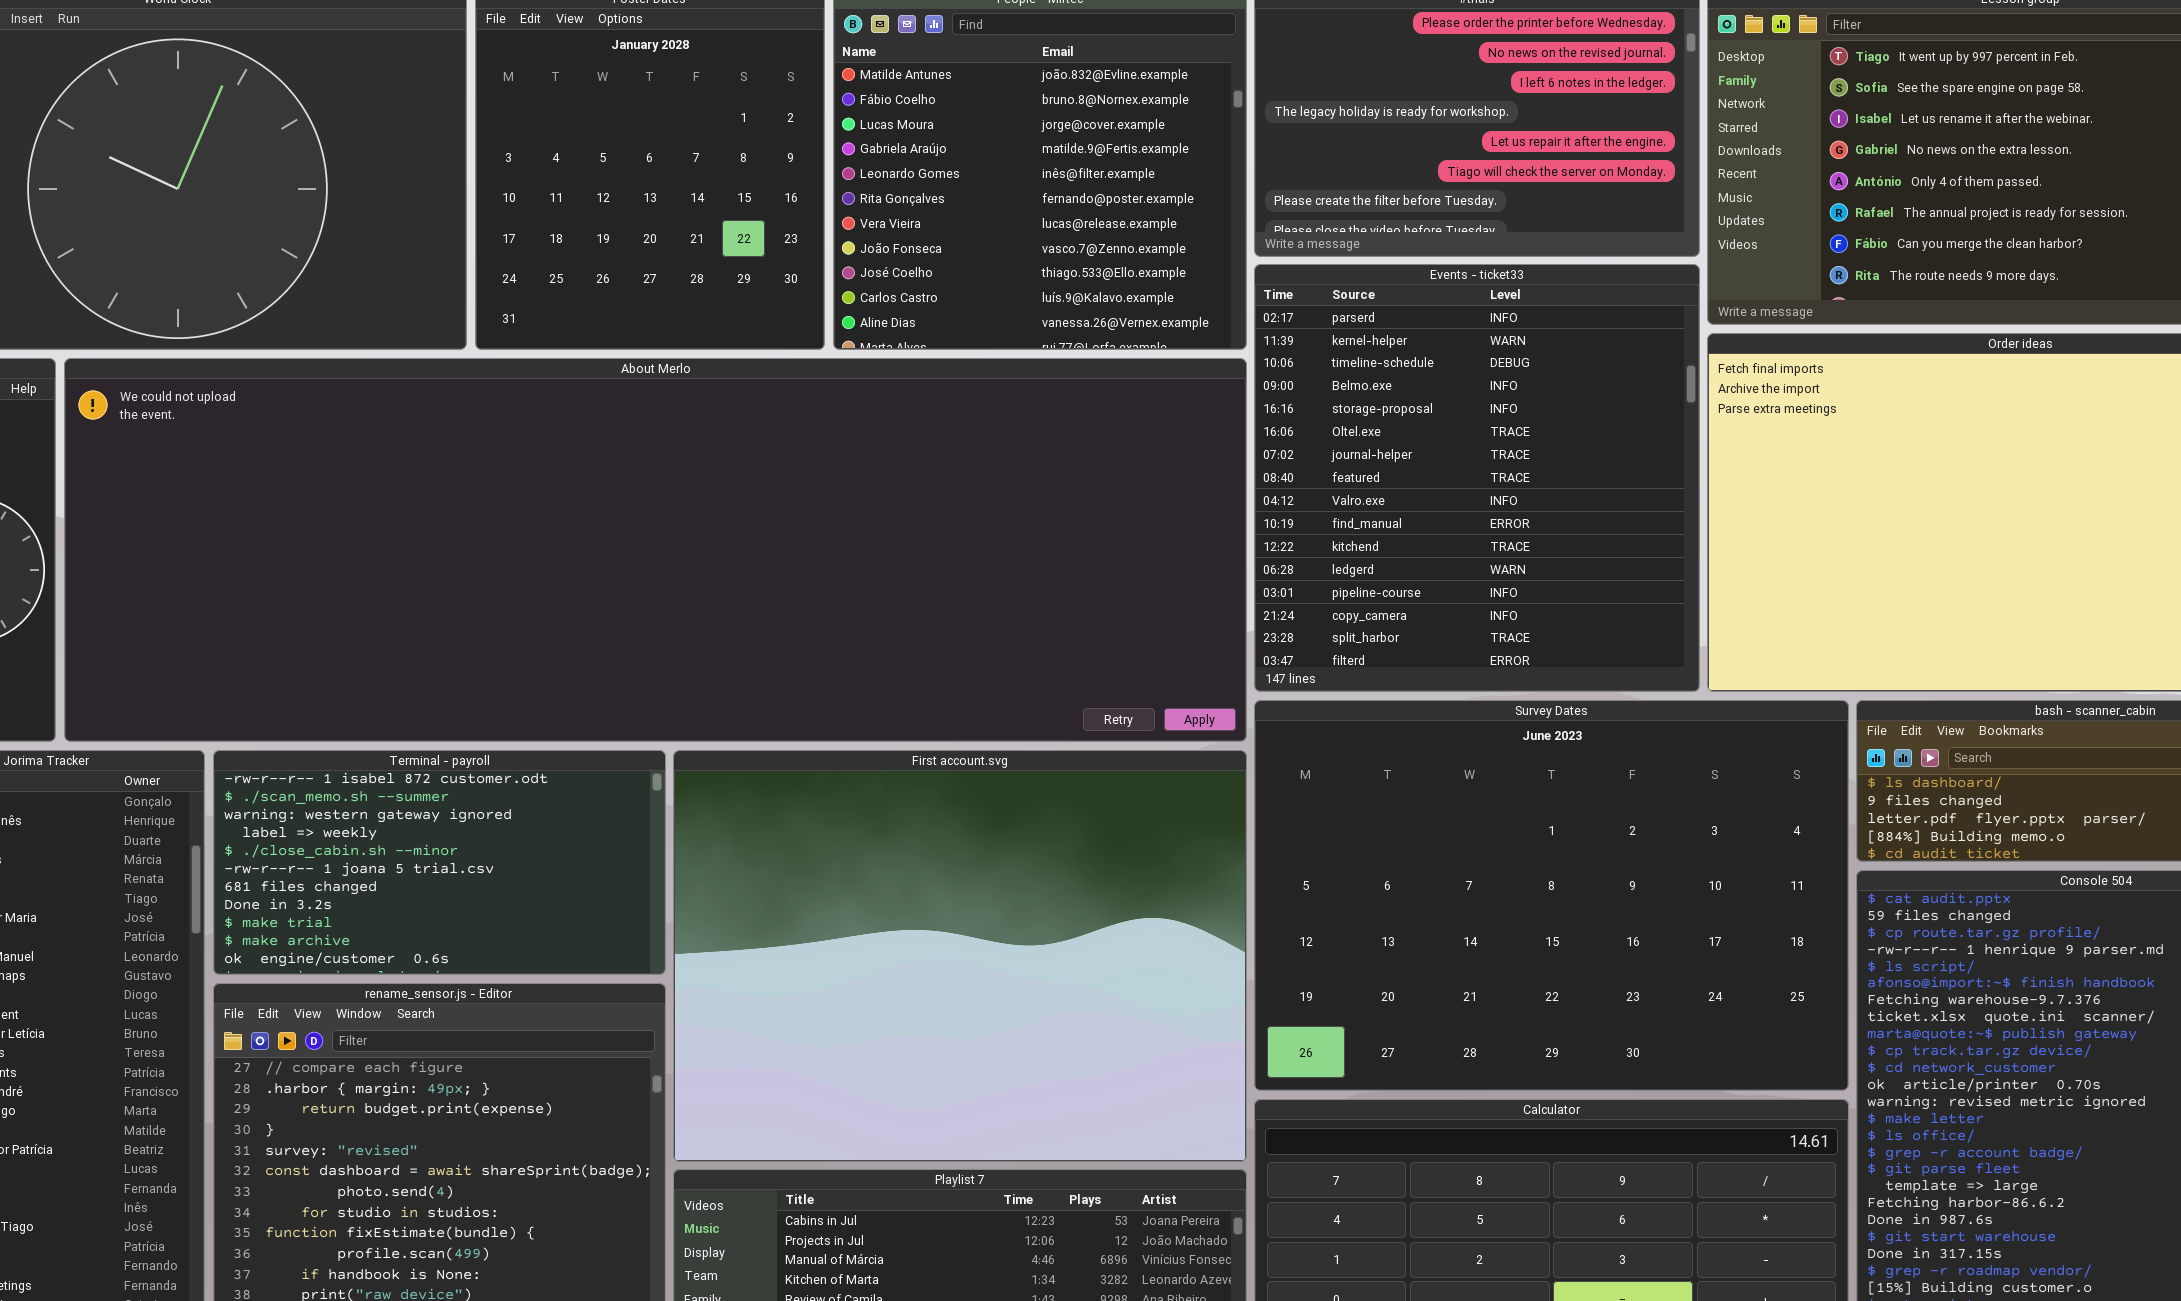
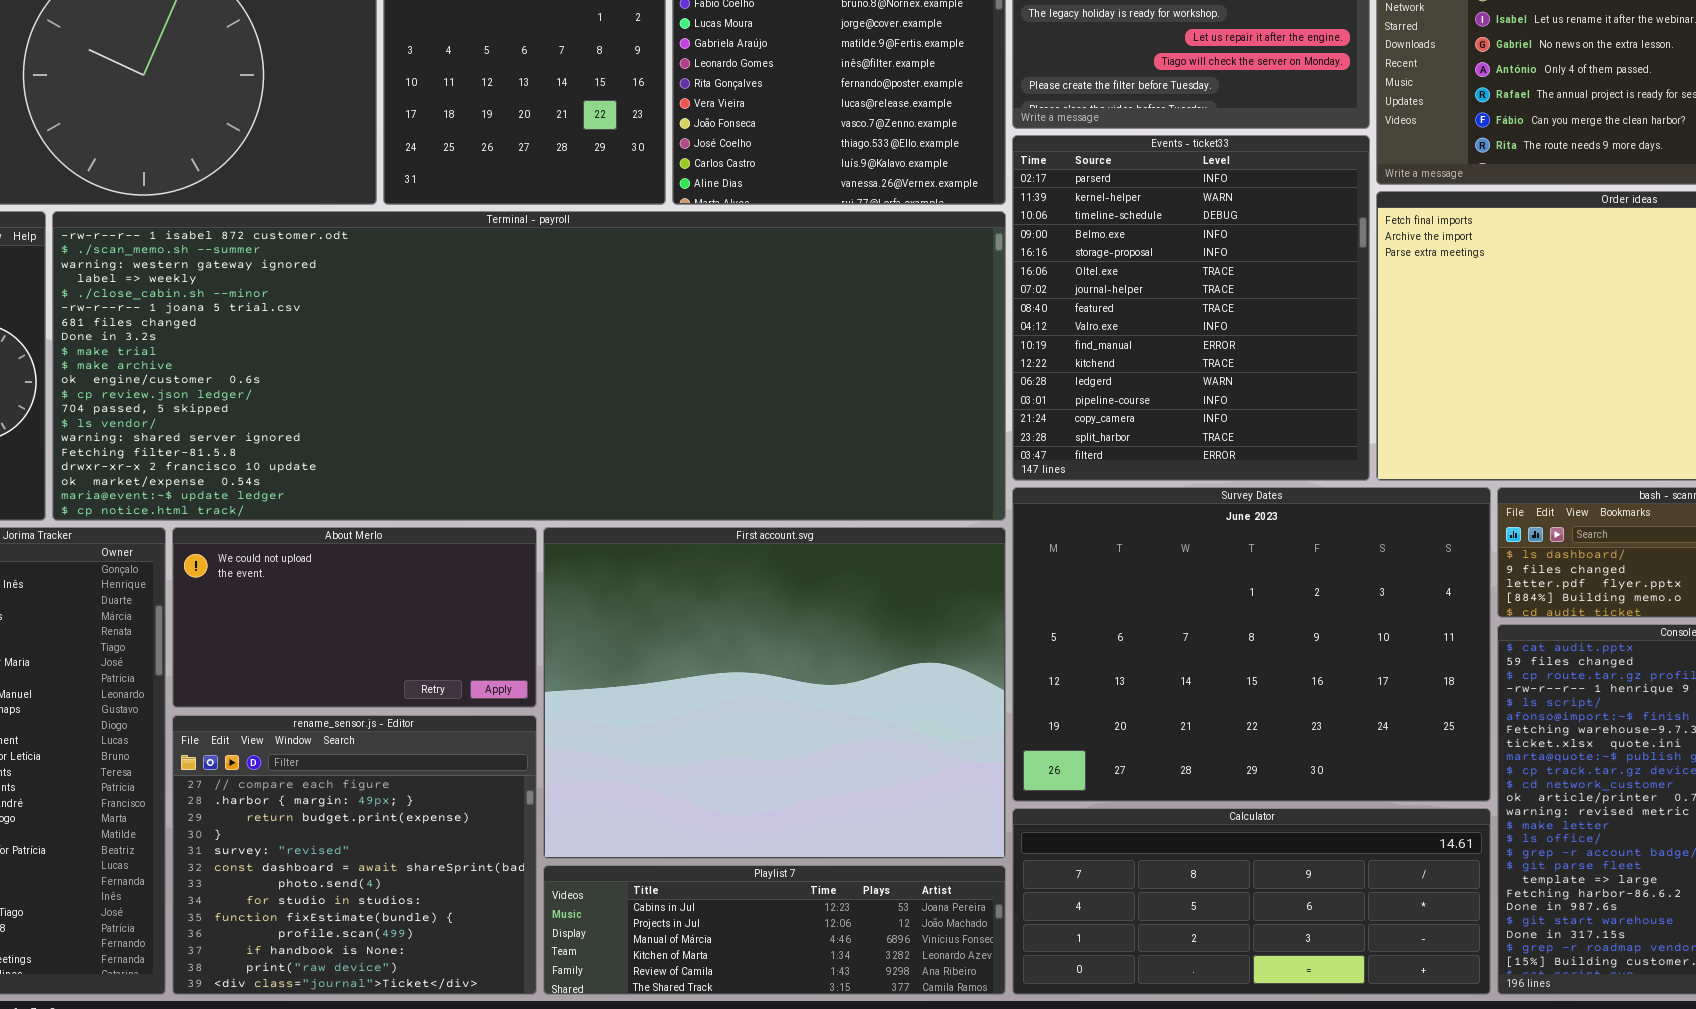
About Merlo: [64,358,1247,742] -> [172,527,537,708], moved, resized
Terminal - payroll: [213,750,666,975] -> [52,211,1006,521], moved, resized

